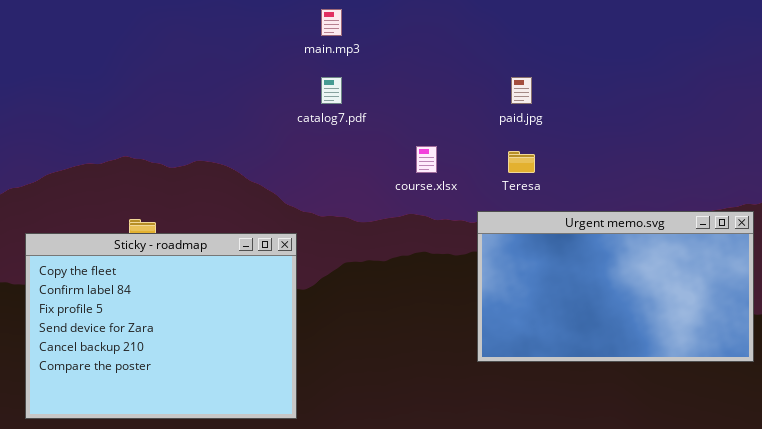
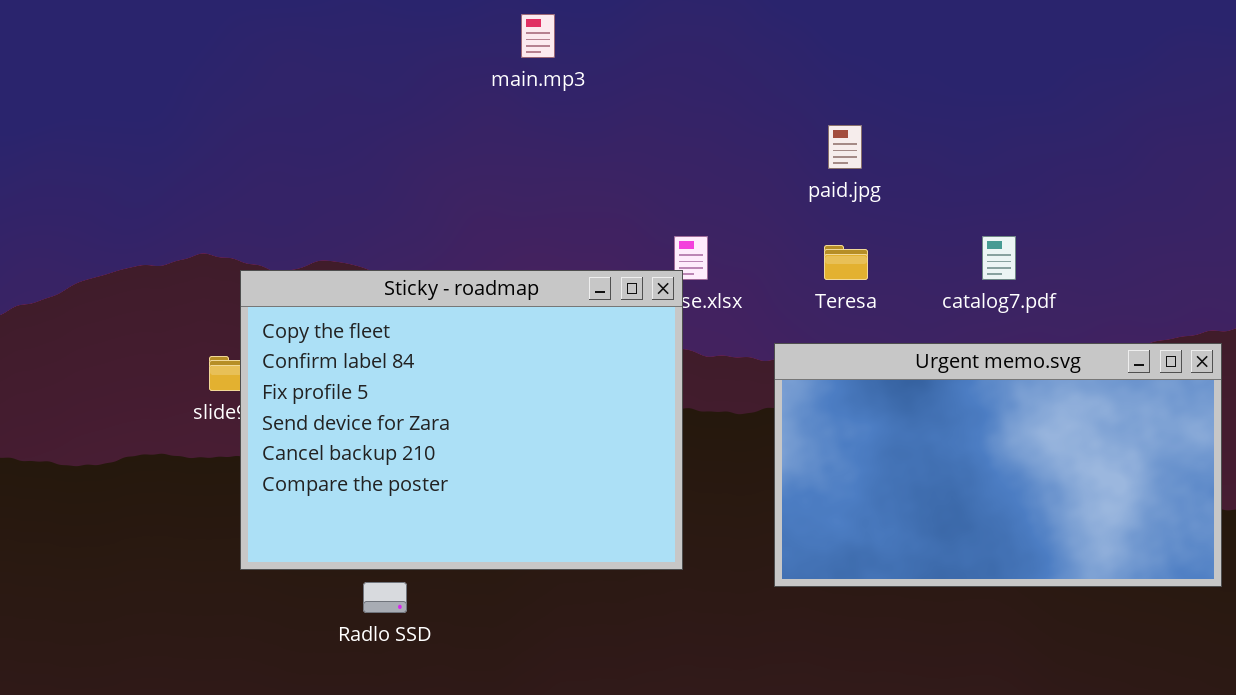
catalog7.pdf: [321,77,342,104] -> [982,236,1016,280], moved
Sticky - roadmap: [25,233,297,419] -> [240,270,683,570], moved

